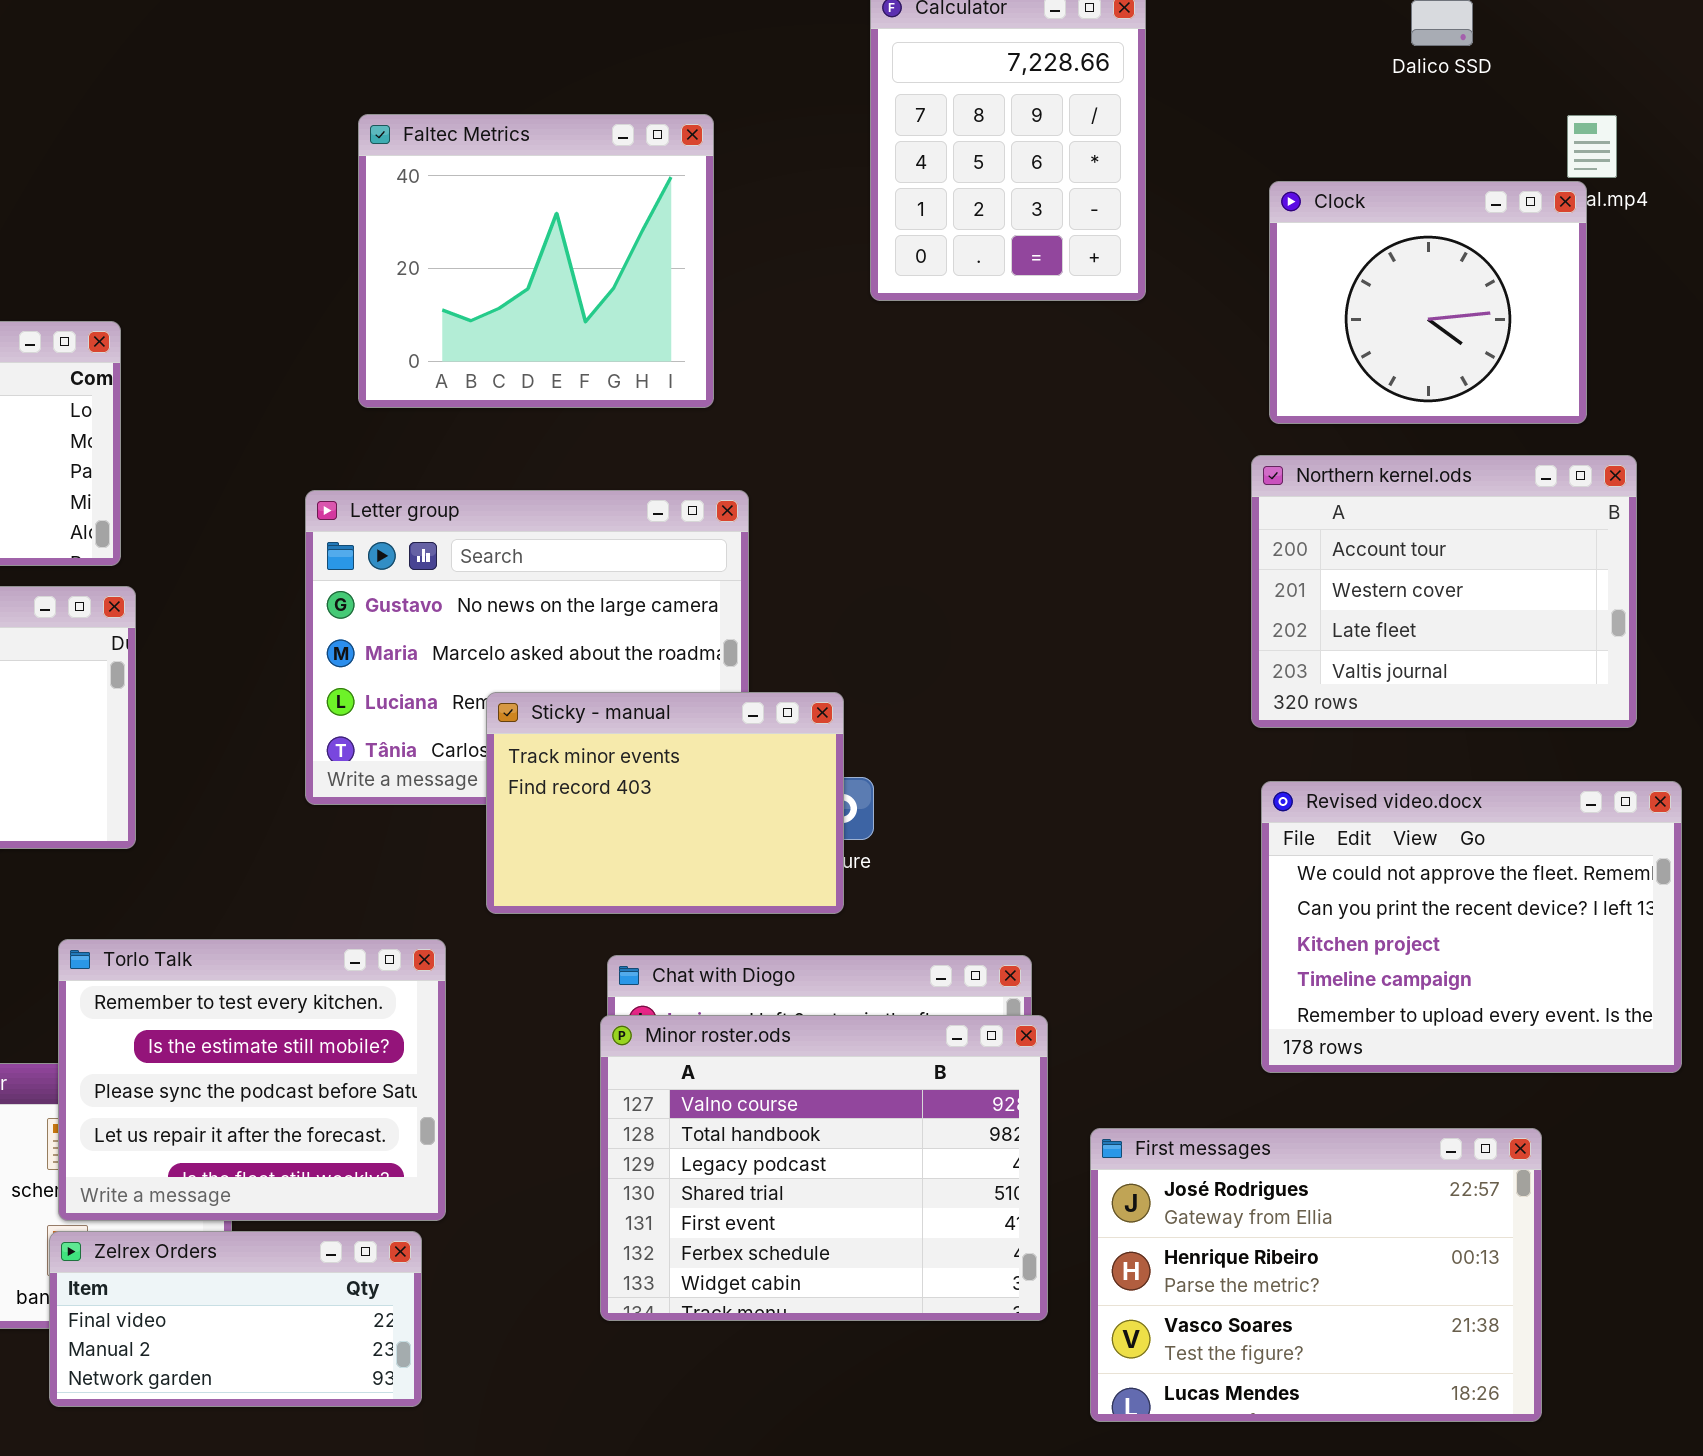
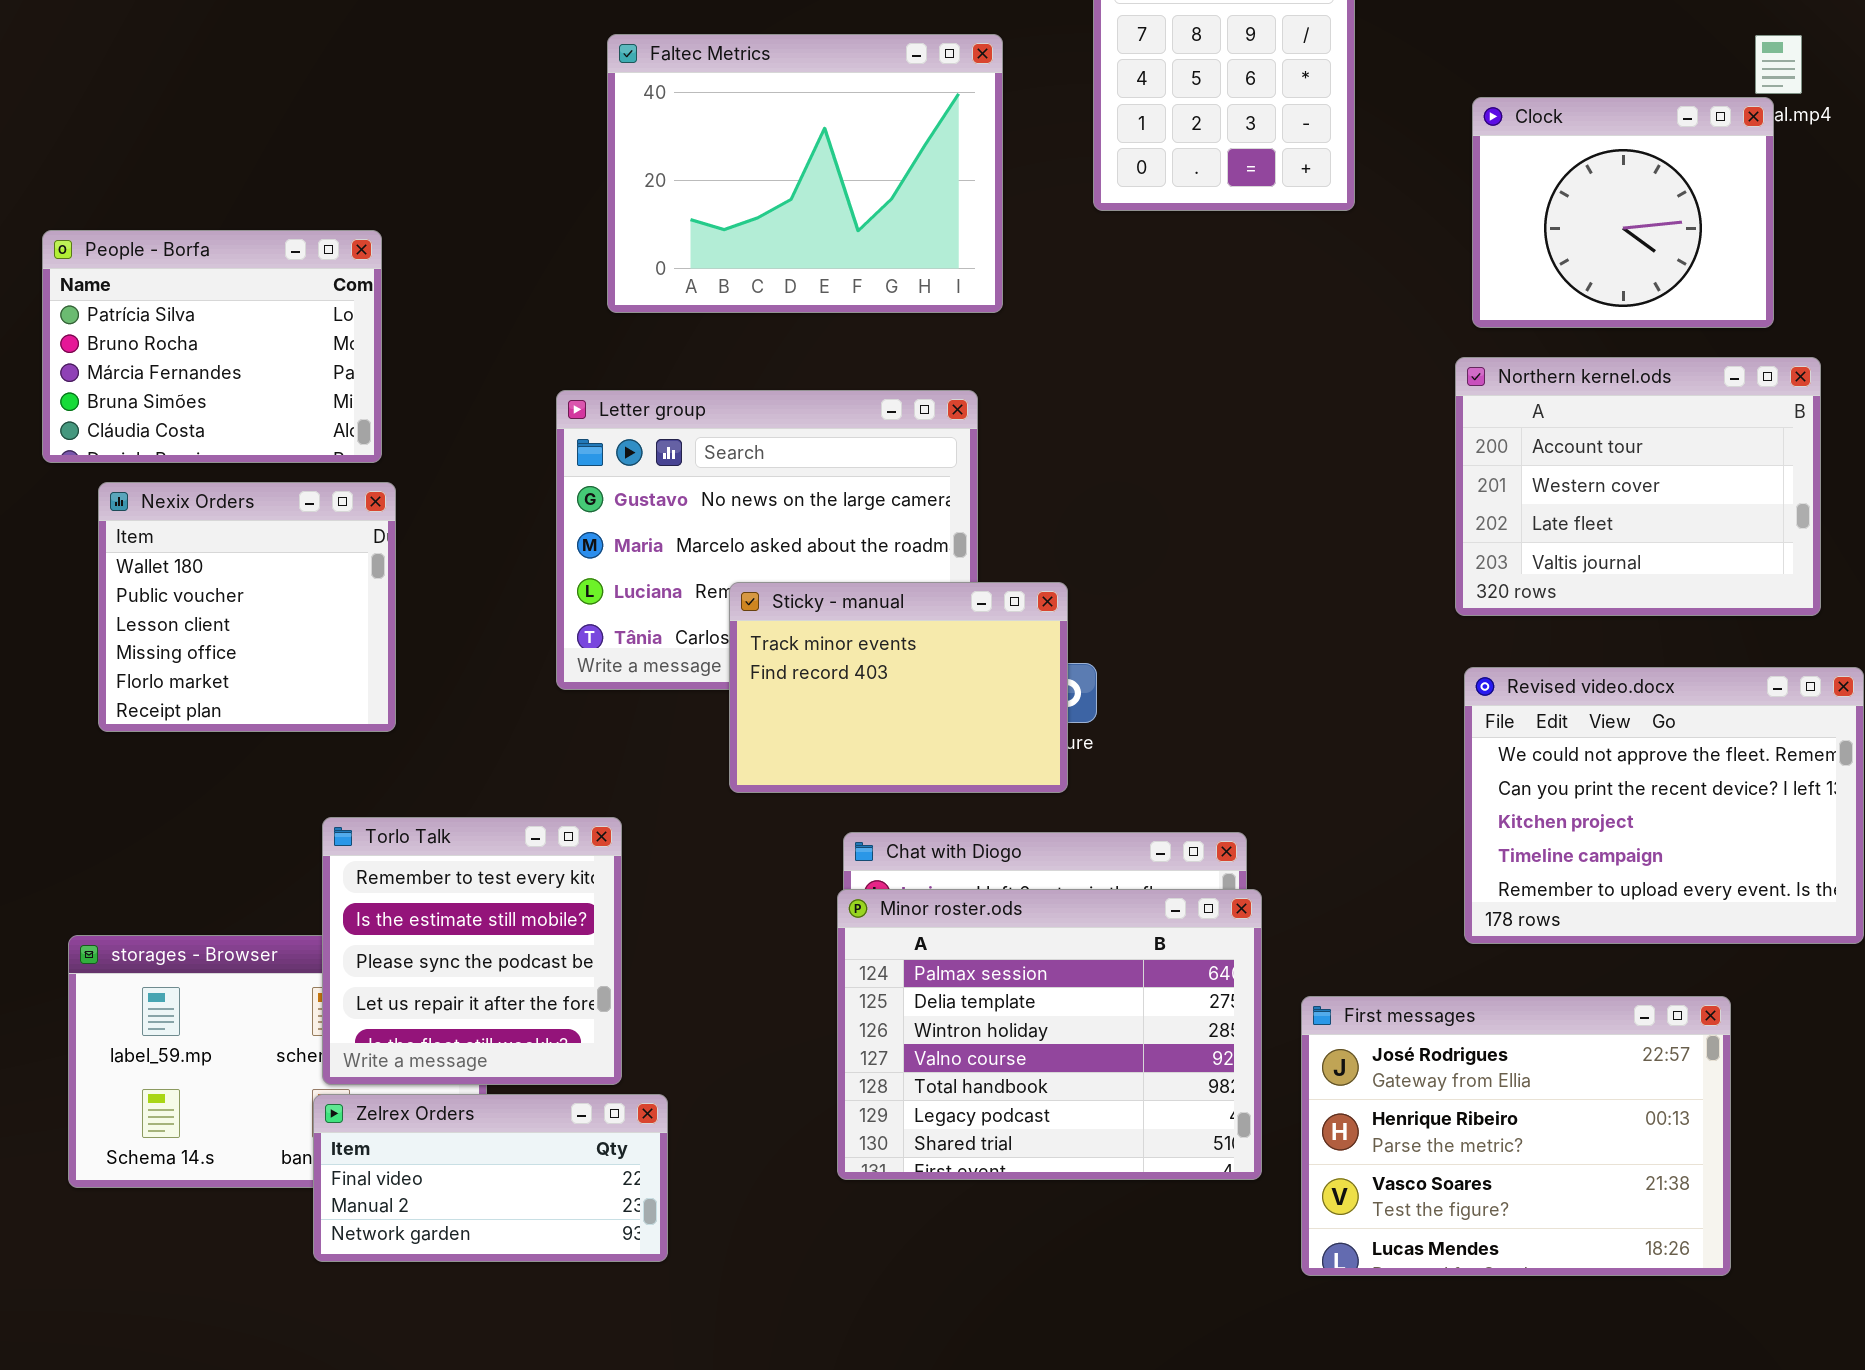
Faltec Metrics: [358,114,714,408] -> [607,34,1003,313], resized
Torlo Talk: [58,939,446,1221] -> [322,817,622,1085], resized
Minor roster.ods: [600,1015,1048,1321] -> [837,889,1262,1180], scrolled up 3 rows

